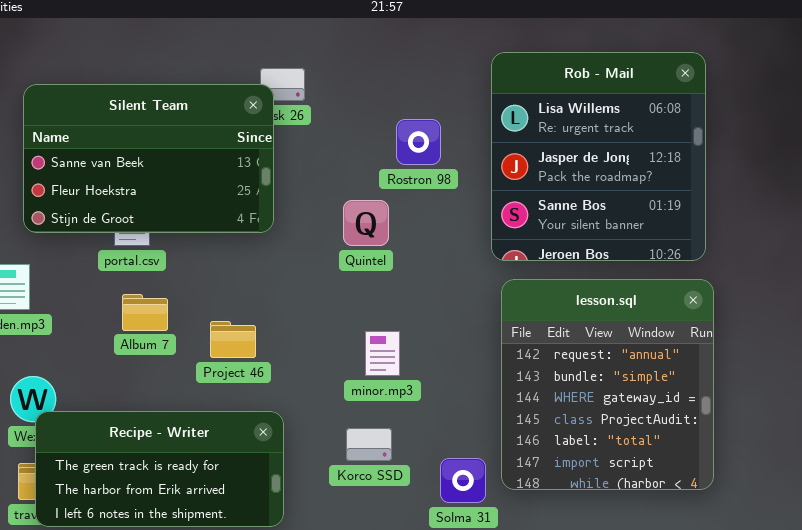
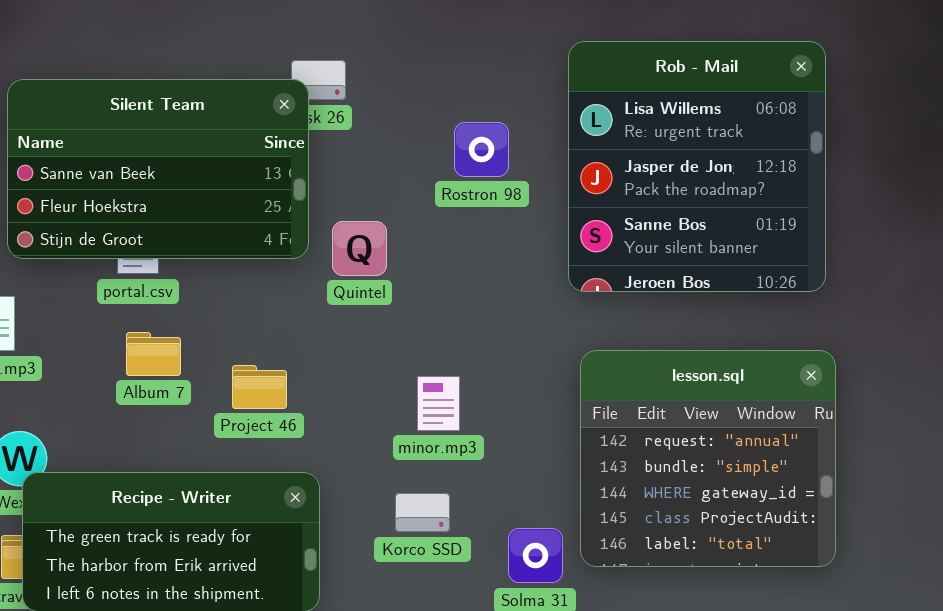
Quintel: [343,200,389,246] -> [332,221,387,276], moved
lesson.sql: [501,279,714,490] -> [580,350,836,567], resized

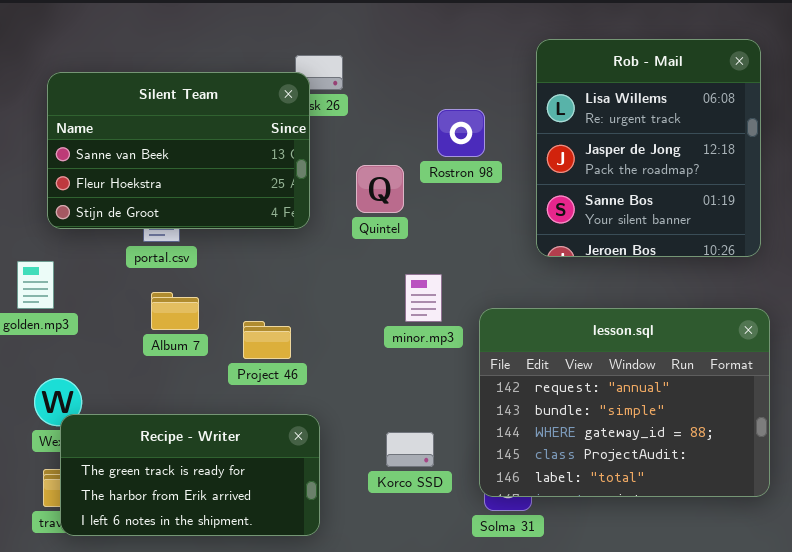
Quintel: [332,221,387,276] -> [356,165,404,213], moved
lesson.sql: [580,350,836,567] -> [479,308,770,497], resized
minor.mp3: [417,376,460,431] -> [405,274,442,322], moved

